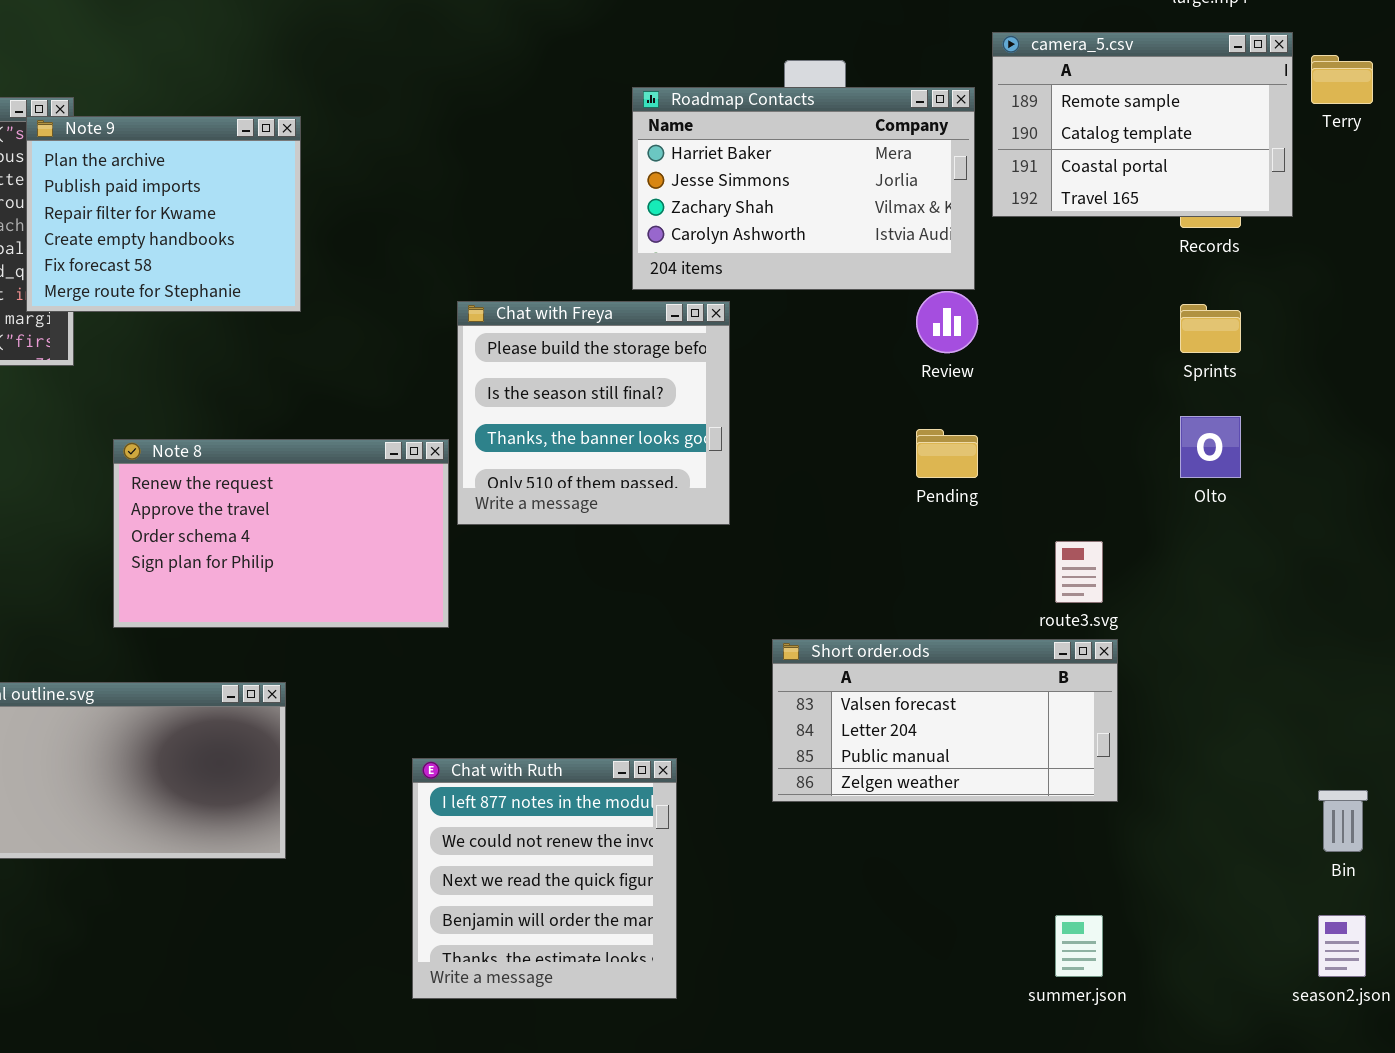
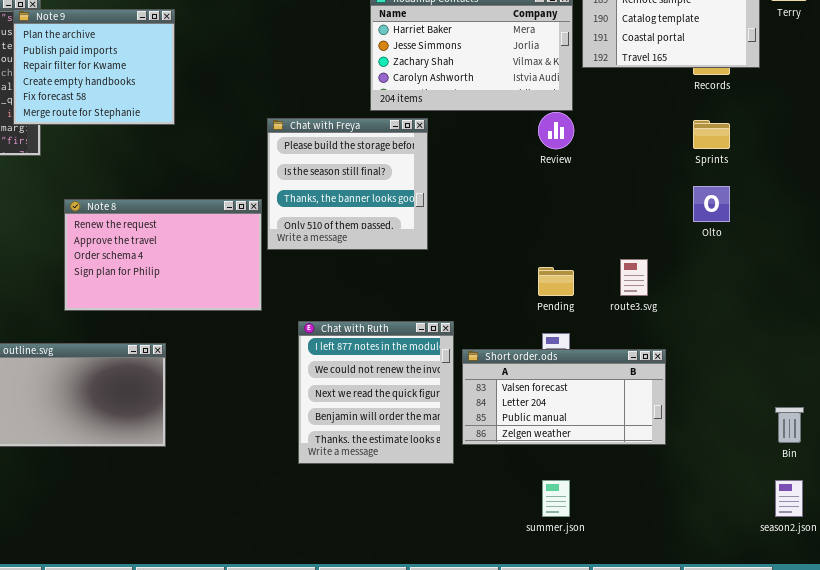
Pending: [916,429,978,478] -> [538,267,574,296], moved
Short order.ods: [772,639,1118,802] -> [462,349,666,445], moved
Chat with Ruth: [412,758,677,999] -> [298,321,454,464], moved
summer.json: [1055,915,1103,977] -> [542,480,570,517], moved

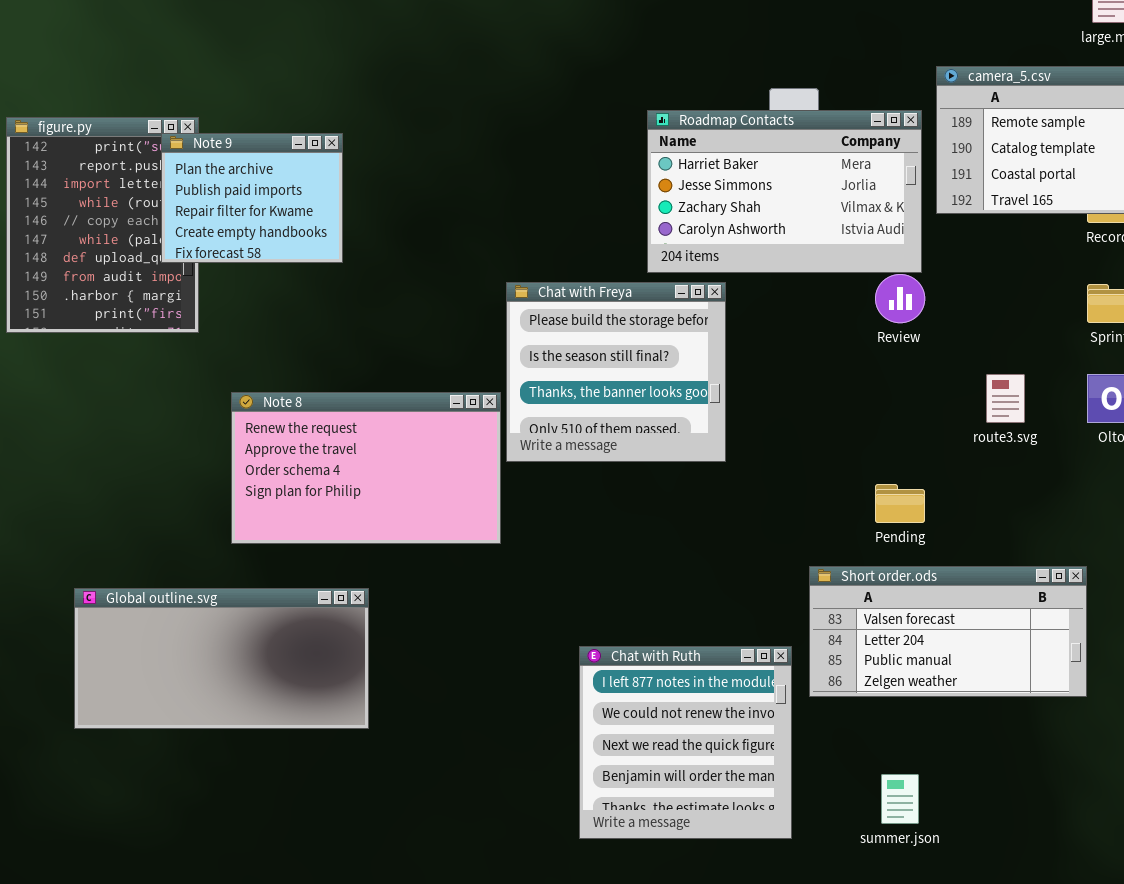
Note 9: [13,9,175,125] -> [161,133,343,263], resized
route3.svg: [620,259,648,296] -> [986,374,1025,423], moved
Chat with Ruth: [298,321,454,464] -> [579,646,792,839], moved
Short order.ods: [462,349,666,445] -> [809,566,1087,697], moved

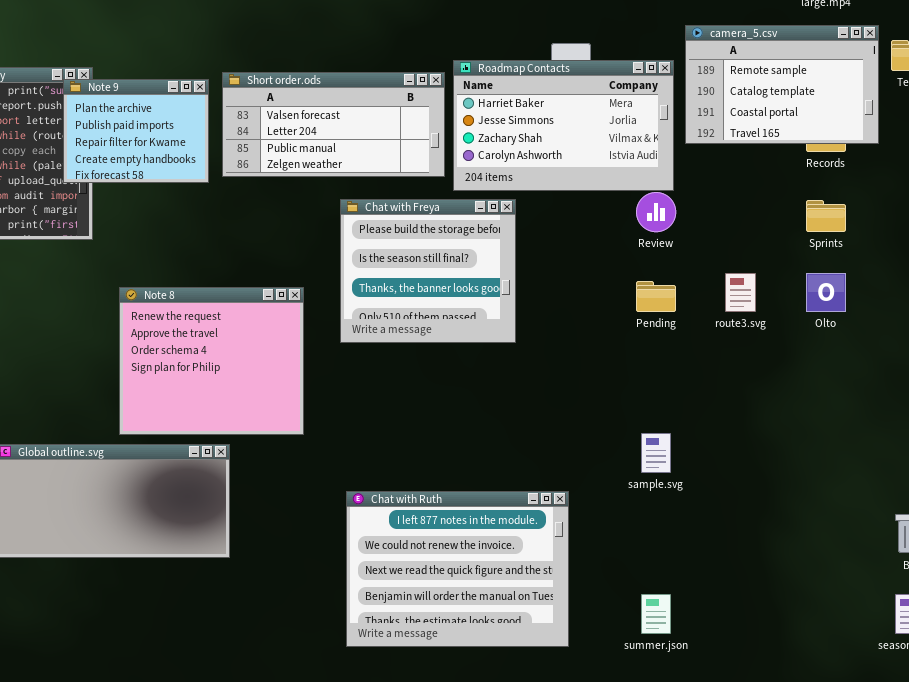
Note 8: [231,392,501,544] -> [119,287,304,435], resized
Pending: [875,484,925,523] -> [636,281,676,312], moved
Short order.ods: [809,566,1087,697] -> [222,72,445,177], moved
Chat with Ruth: [579,646,792,839] -> [346,491,569,647], resized

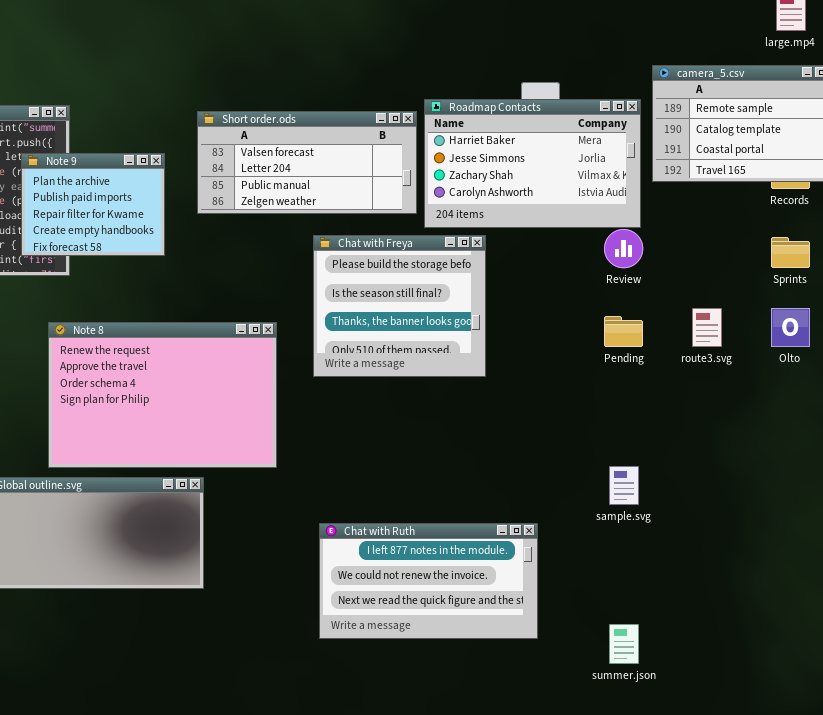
Note 9: [63,79,209,183] -> [21,153,165,256], moved
Note 8: [119,287,304,435] -> [48,322,277,468], resized
Chat with Ruth: [346,491,569,647] -> [319,523,538,639], resized

